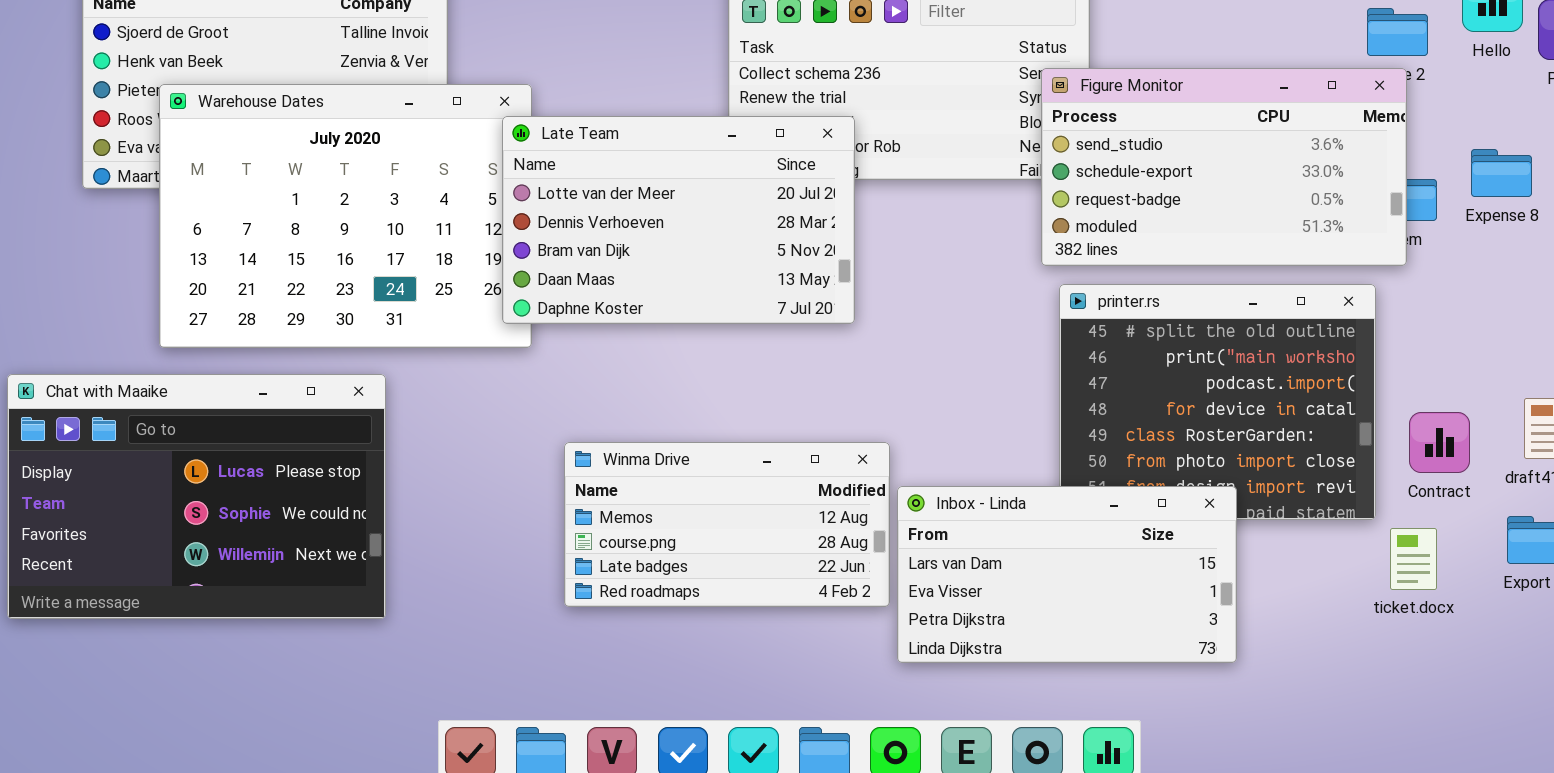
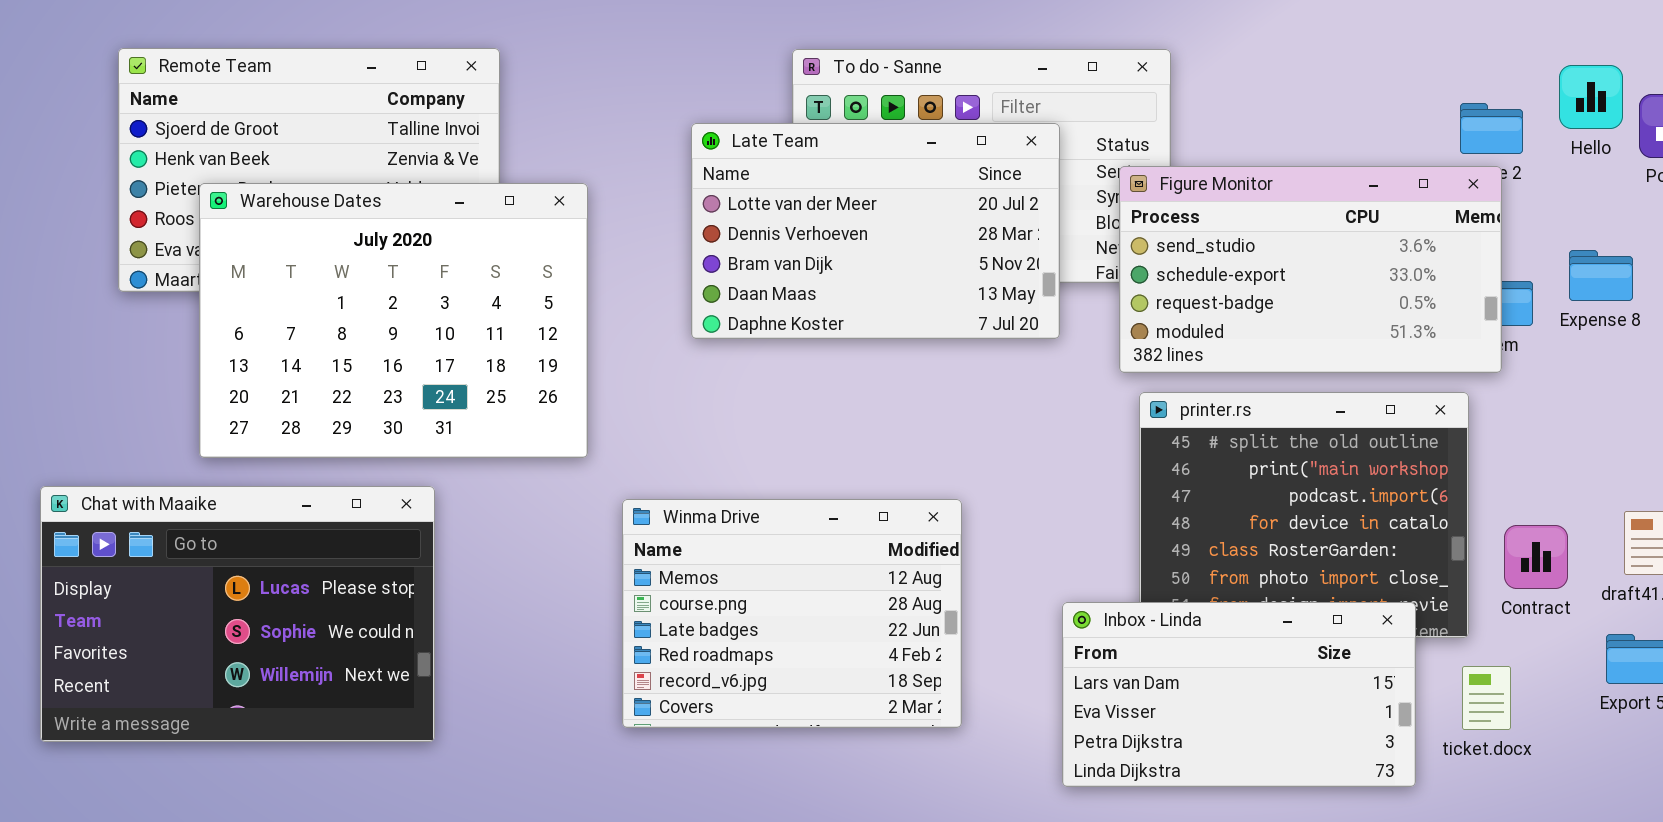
Late Team: [502,116,855,324] -> [691,123,1060,339], moved
Winma Drive: [564,442,890,607] -> [622,499,962,728], resized
Inbox - Linda: [897,486,1237,663] -> [1062,602,1416,787], moved
ticket.docx: [1390,528,1437,590] -> [1462,666,1511,730], moved

